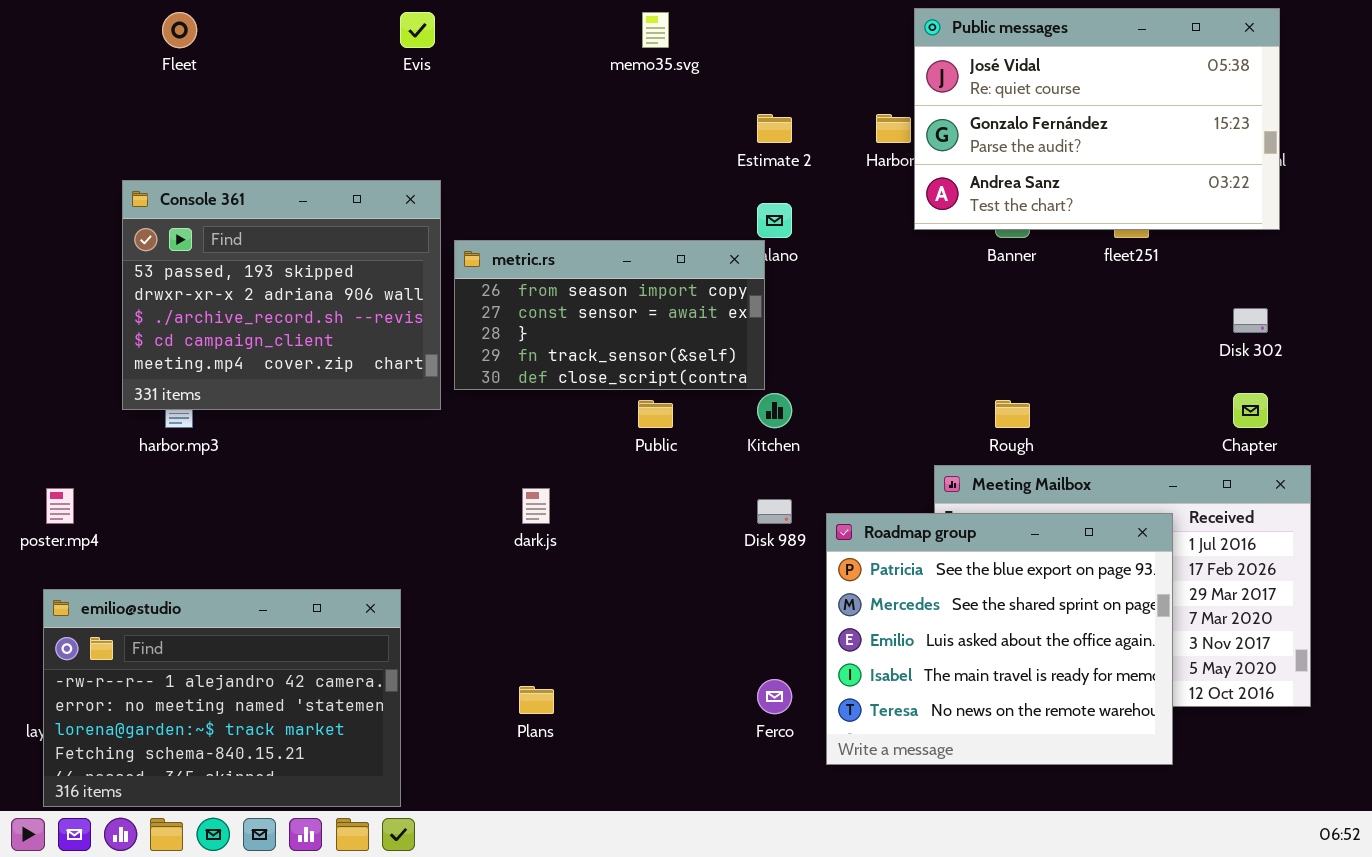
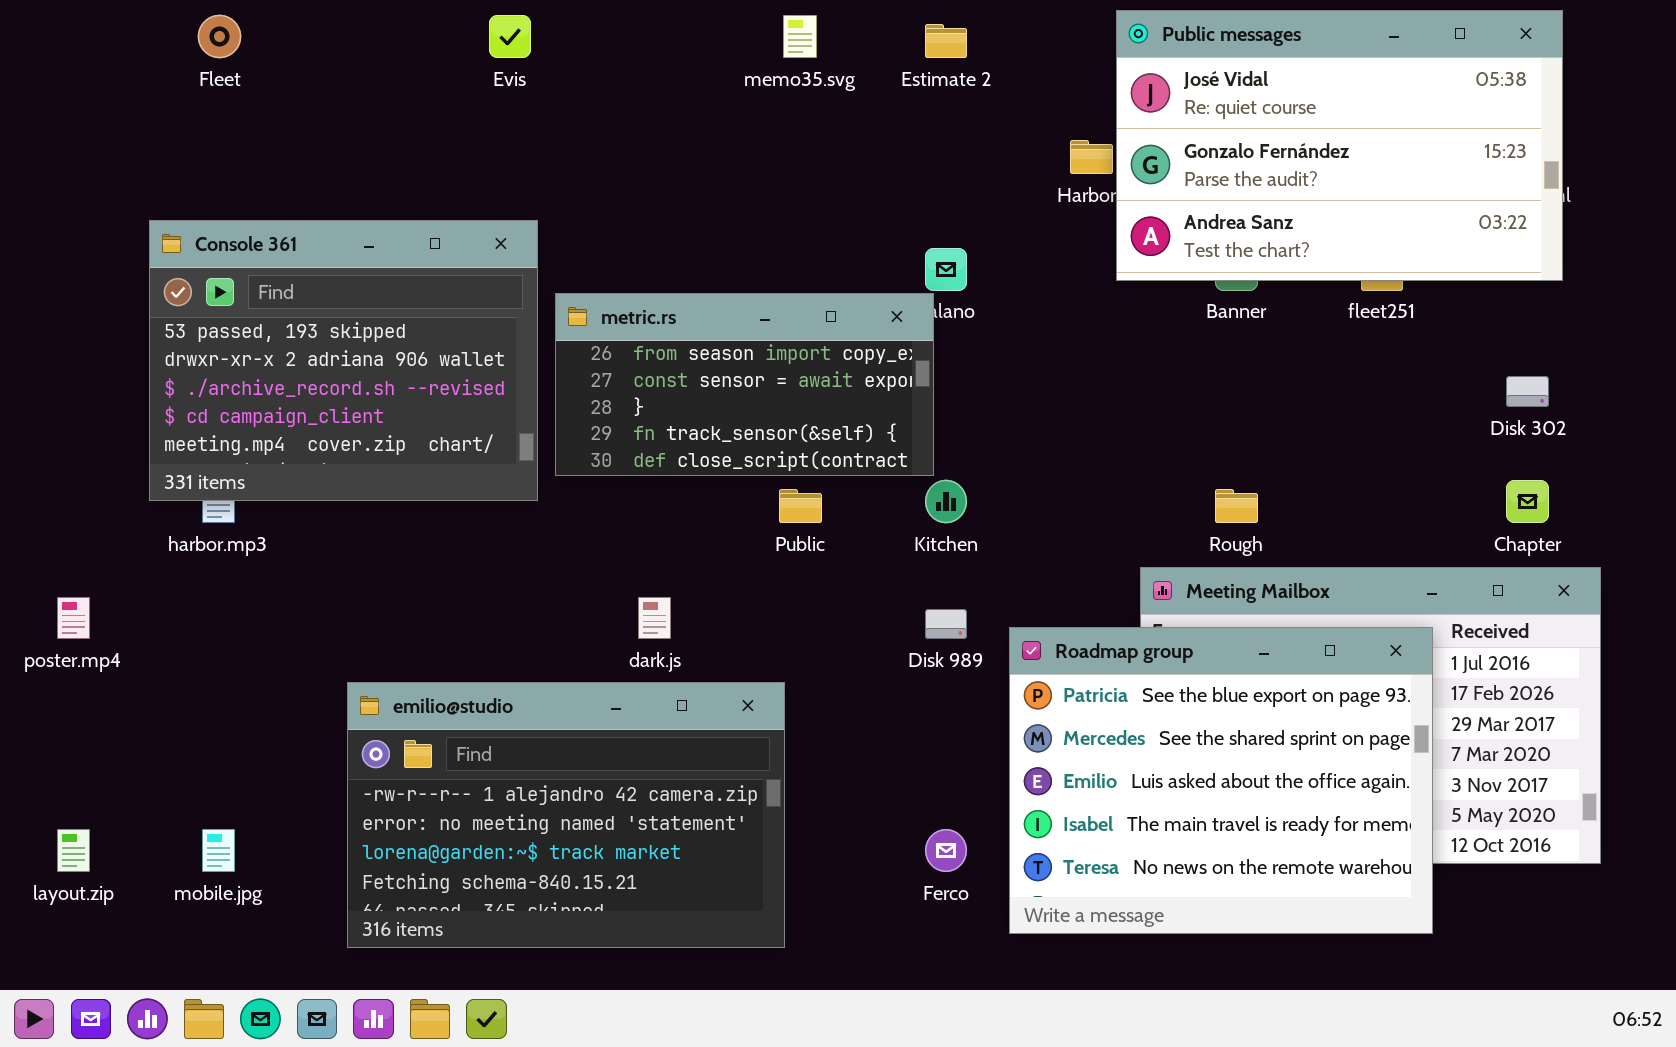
Estimate 2: [757,114,792,143] -> [925,24,967,58], moved
emilio@studio: [43,589,401,807] -> [347,682,785,948], moved

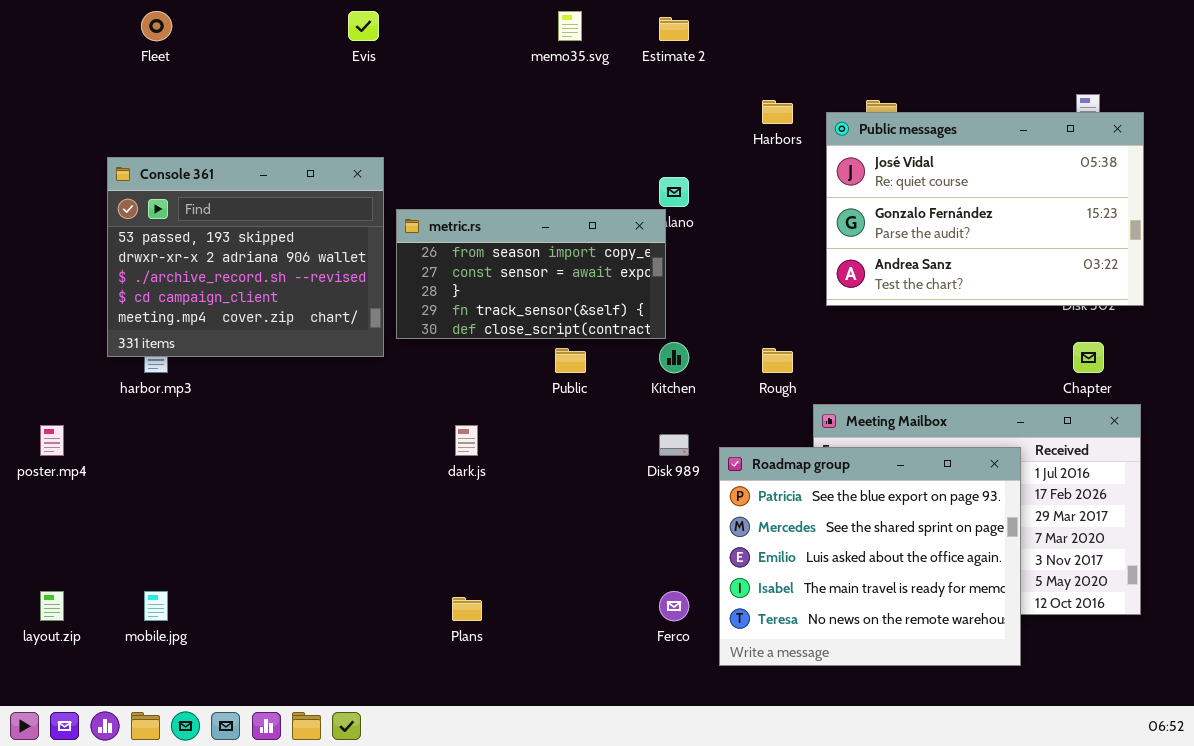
Public messages: [1116,10,1563,281] -> [826,112,1144,306], moved
Rough: [1215,489,1258,523] -> [762,348,793,373], moved
emilio@studio: [347,682,785,948] -> none, closed

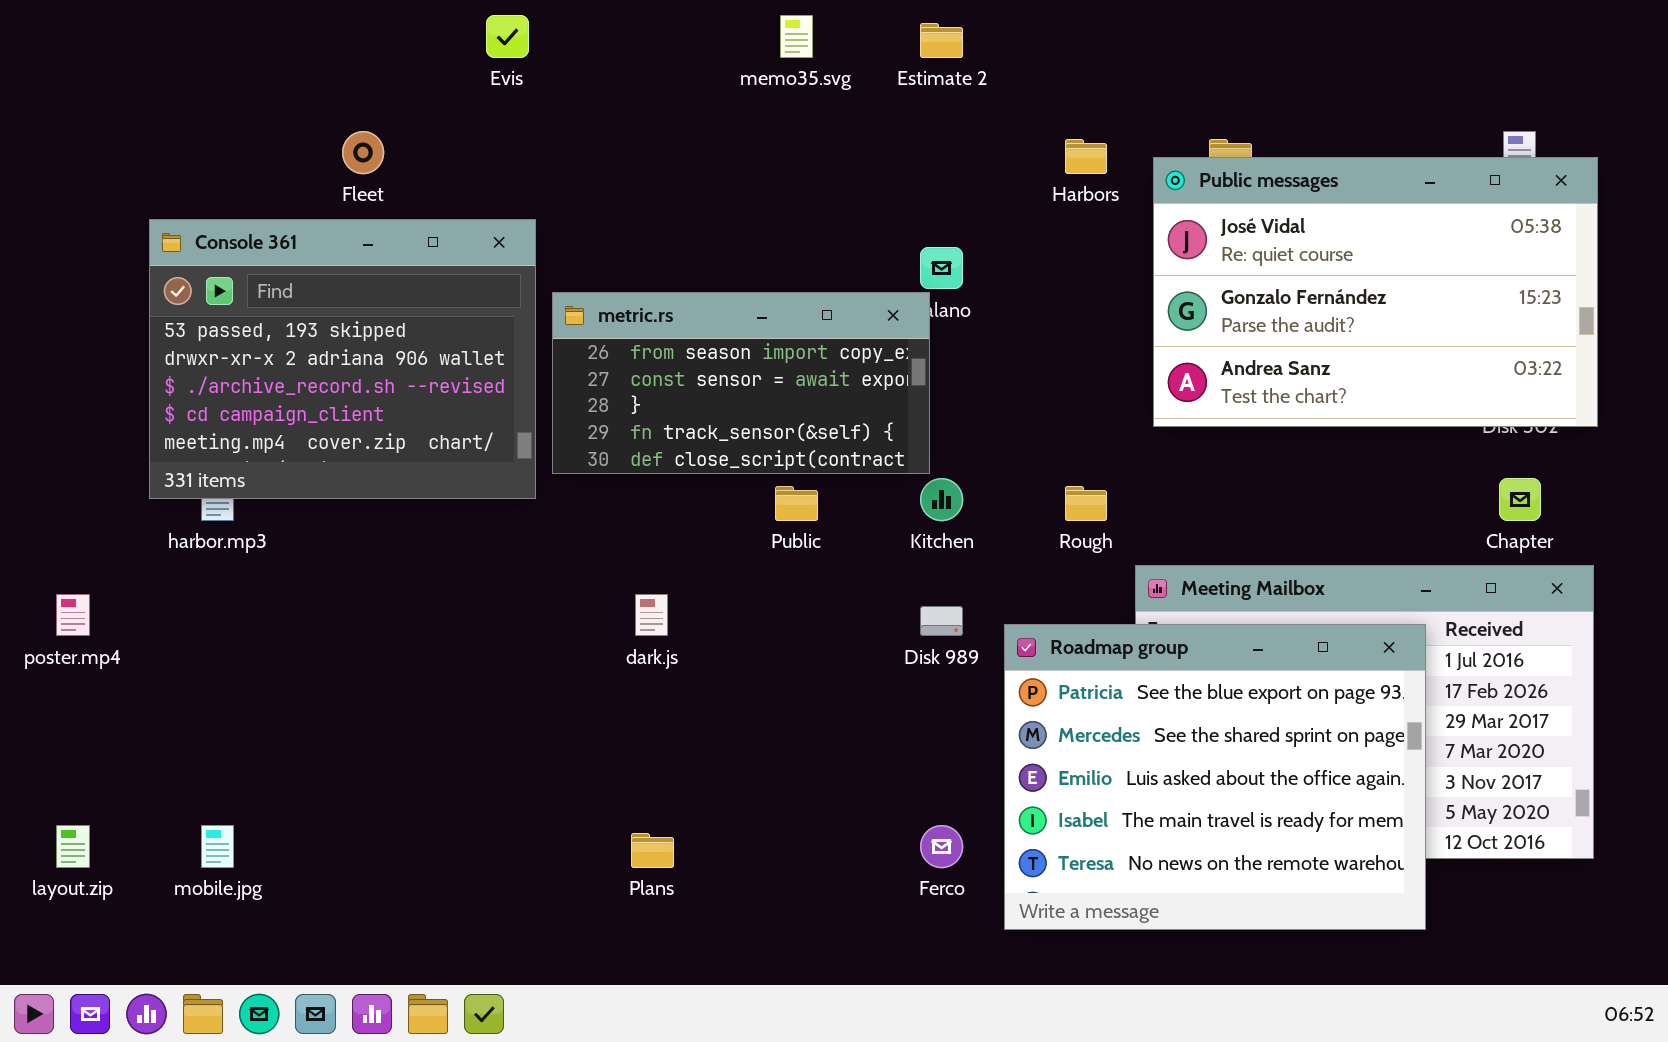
Fleet: [141,11,172,41] -> [342,131,384,174], moved

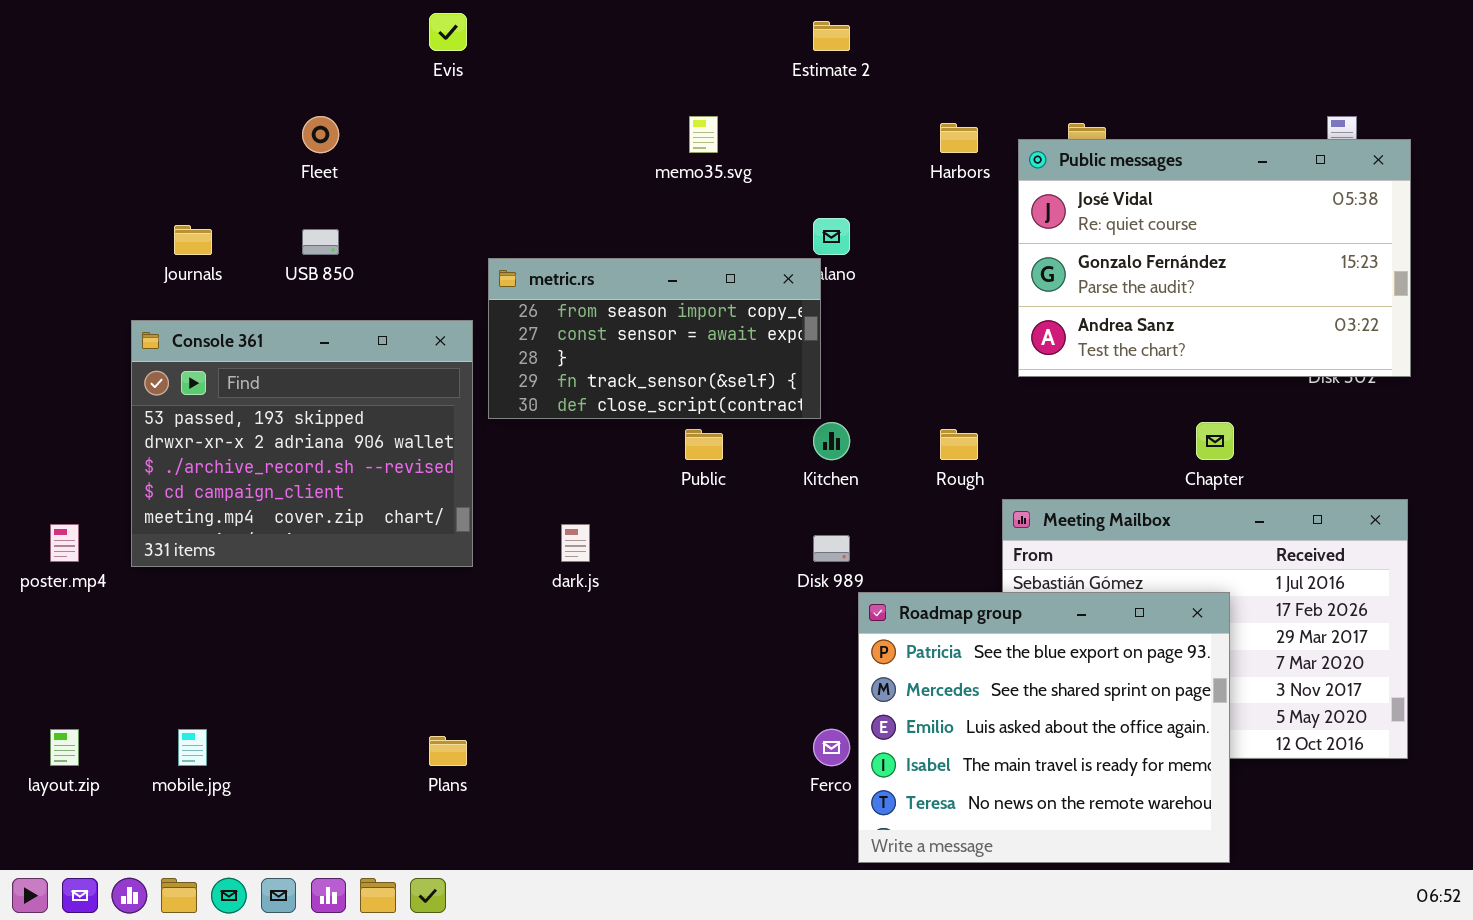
memo35.svg: [780,15,813,58] -> [689,116,718,153], moved
Console 361: [149,219,536,499] -> [131,320,473,567], moved
Chapter: [1499,478,1541,521] -> [1196,422,1234,460], moved
Roadmap group: [1004,624,1426,930] -> [858,592,1230,863], moved
Plans: [631,833,674,868] -> [429,736,467,766], moved

